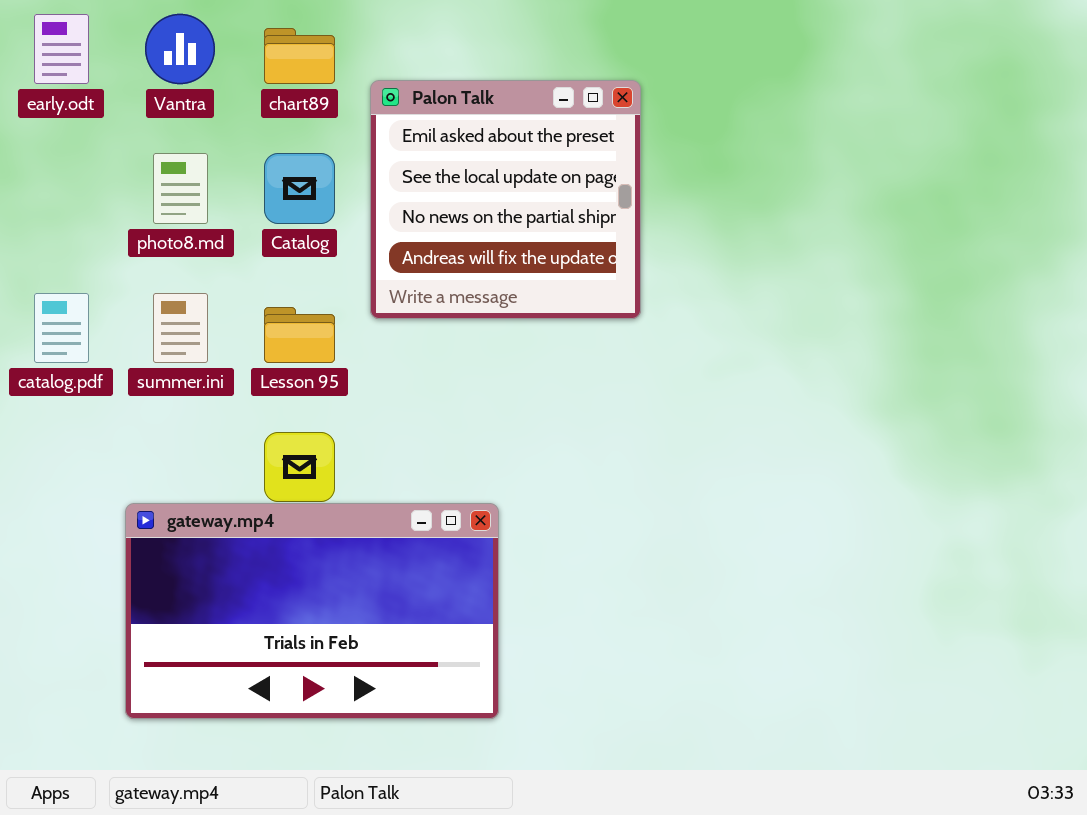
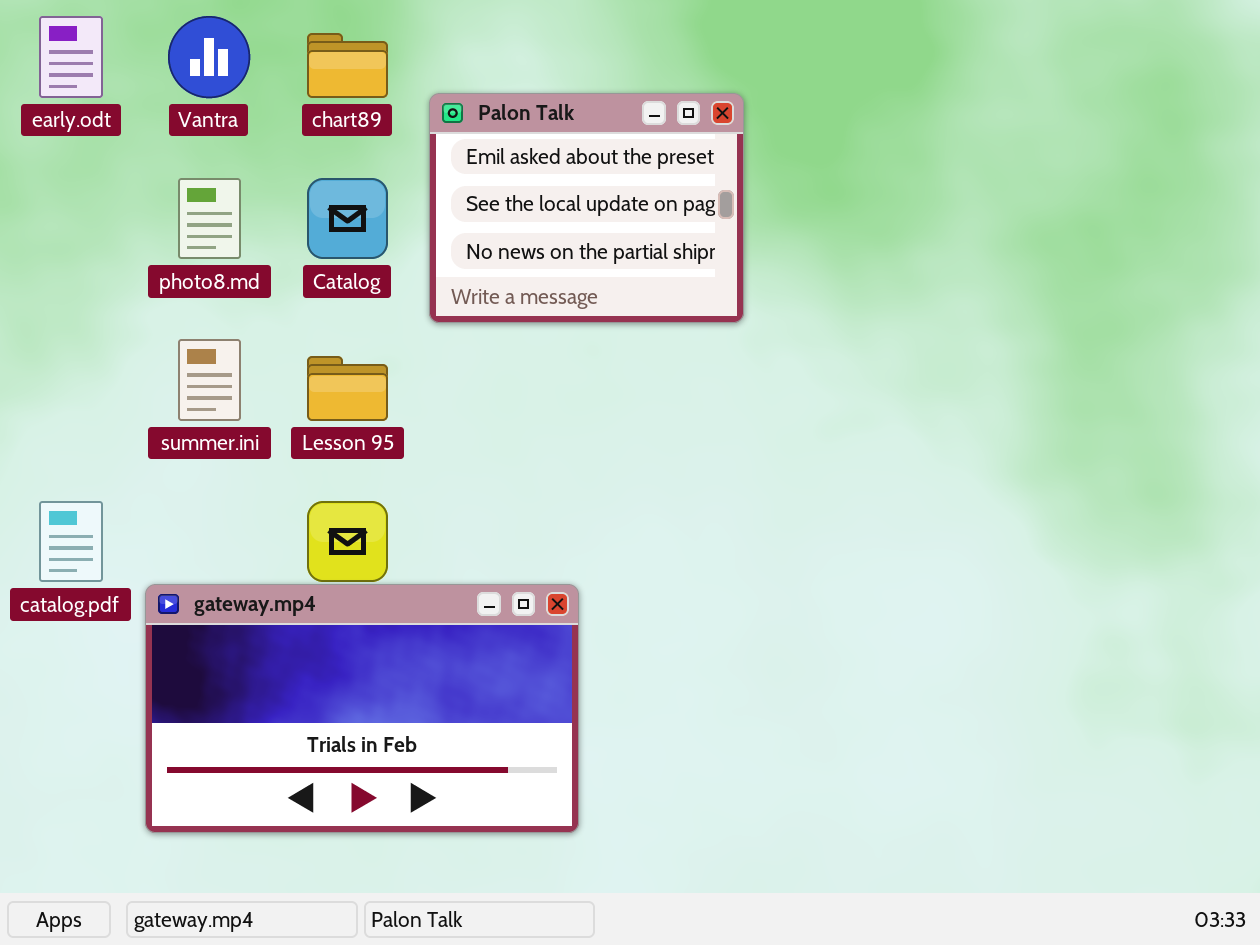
Palon Talk: [370,80,641,319] -> [429,93,744,323], resized
catalog.pdf: [34,293,89,363] -> [39,501,103,582], moved

